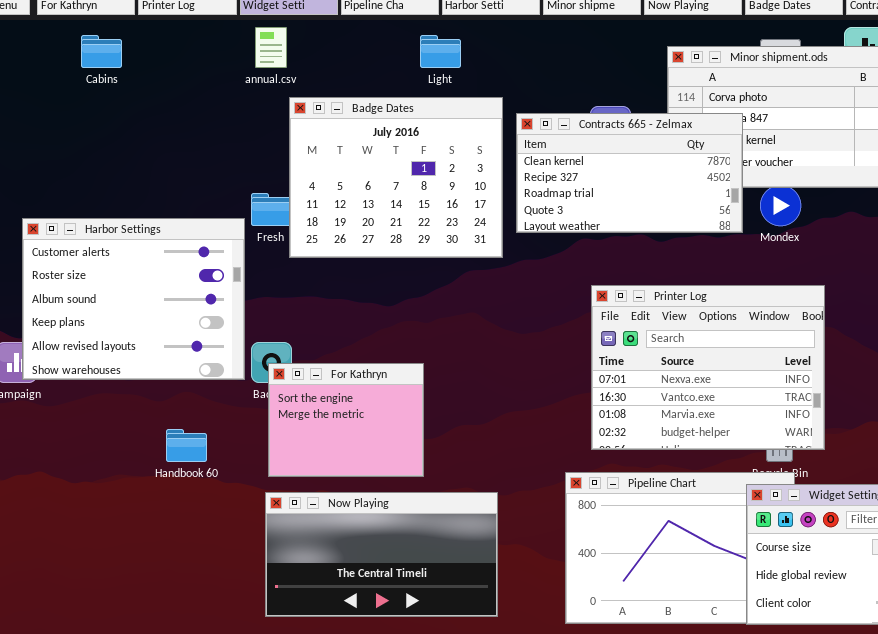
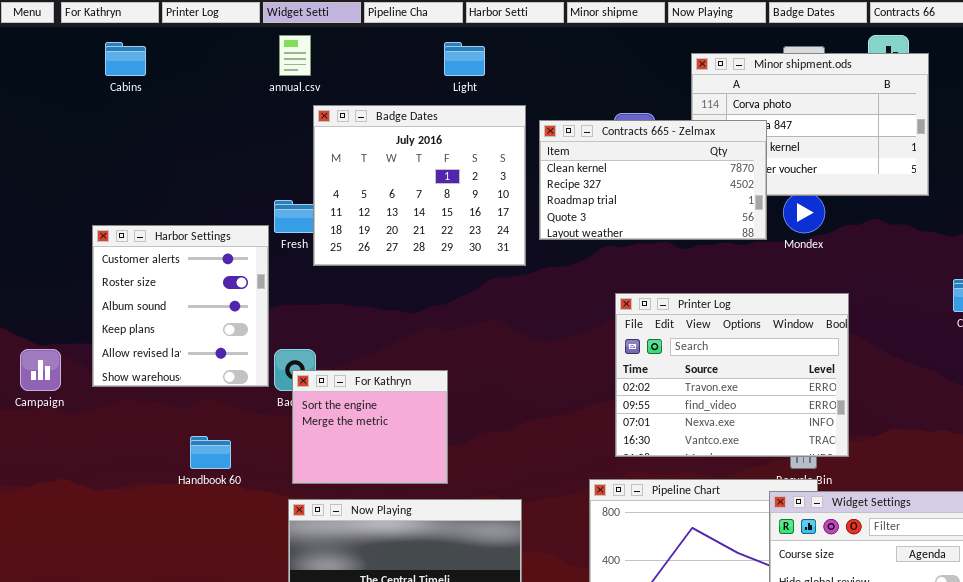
Harbor Settings: [22,218,245,380] -> [92,225,269,387], resized
Printer Log: [591,285,825,450] -> [615,293,849,457], scrolled up 2 rows

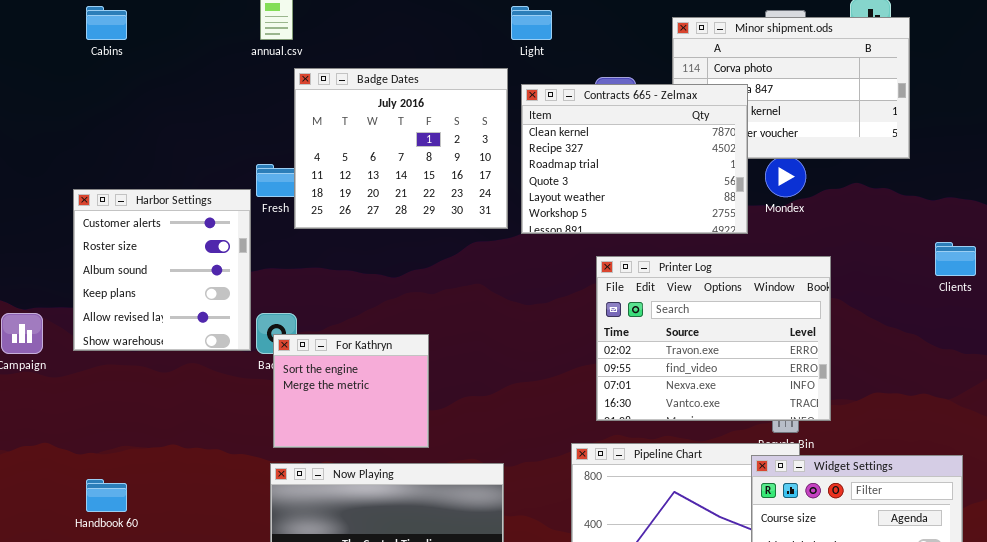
Light: [444,42,485,76] -> [511,6,552,40], moved
Contracts 665 - Zelmax: [539,120,767,240] -> [521,84,748,234], resized
Handbook 60: [190,436,231,469] -> [86,479,127,512], moved

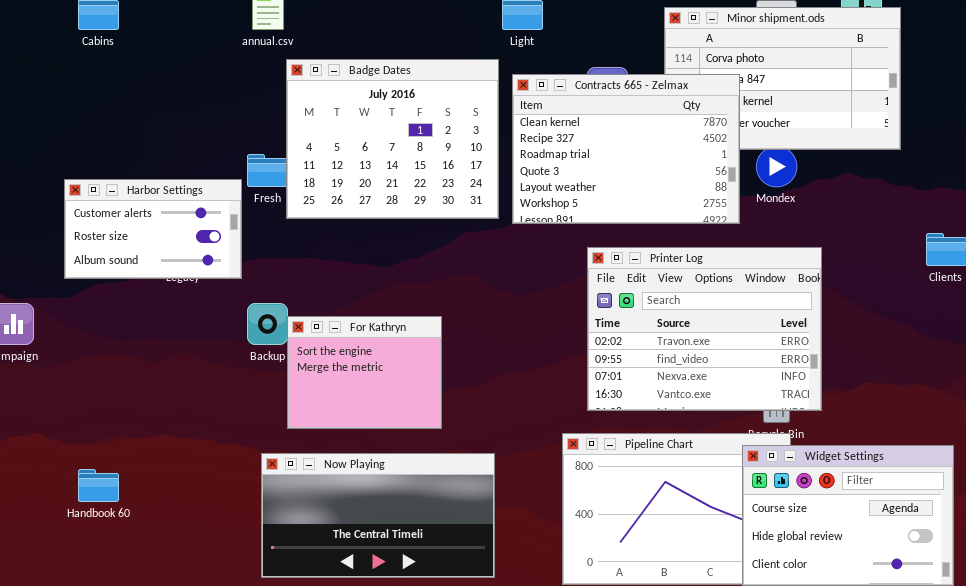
Harbor Settings: [73,189,251,351] -> [64,179,242,279], resized
For Kathryn: [273,334,429,448] -> [287,316,442,429], moved

